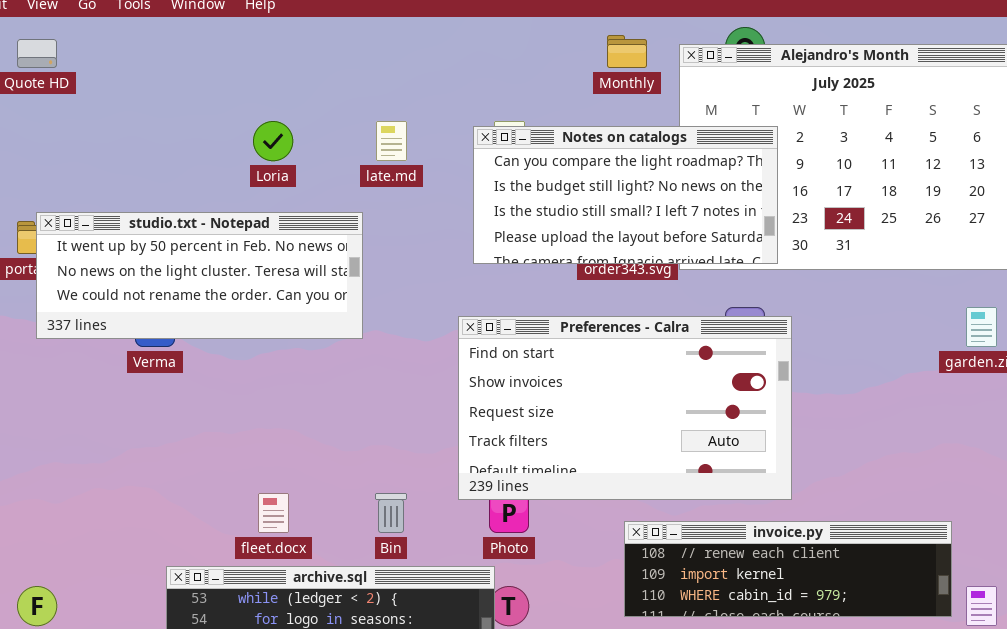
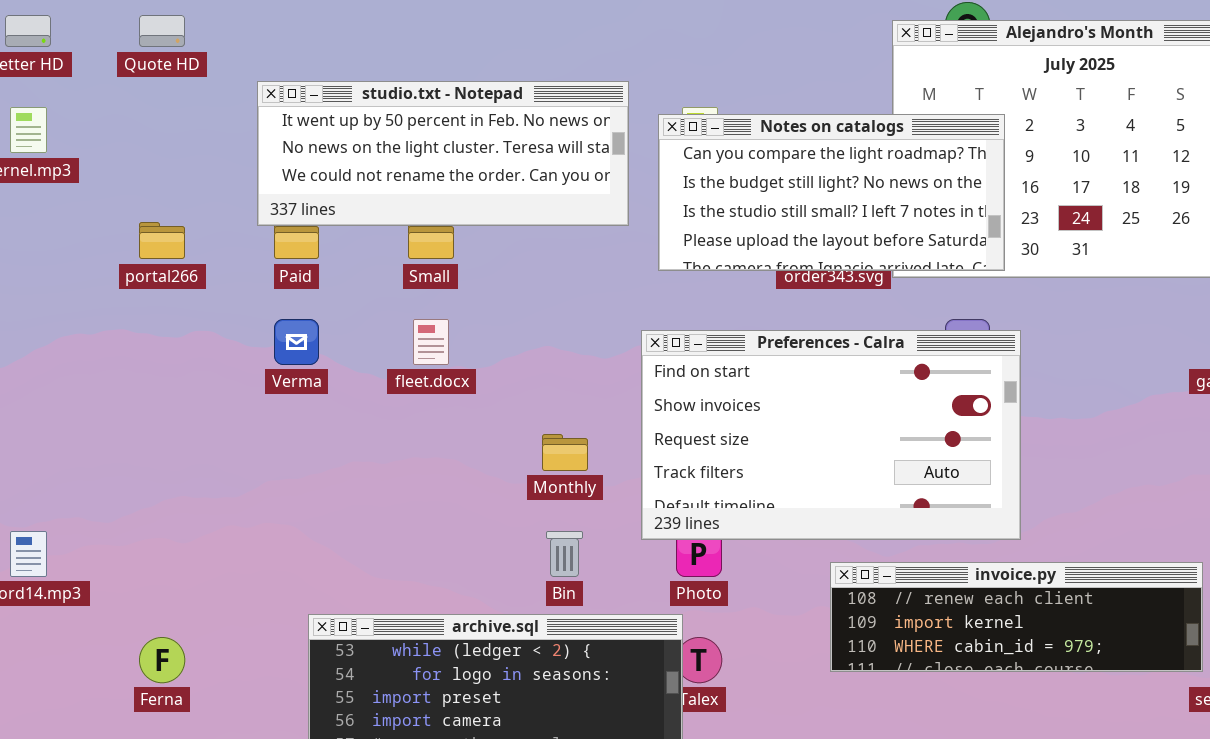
Monthly: [607,35,647,68] -> [542,434,588,471], moved
studio.txt - Notepad: [36,212,363,339] -> [257,81,629,226], moved
fleet.docx: [258,493,289,533] -> [413,319,449,365], moved

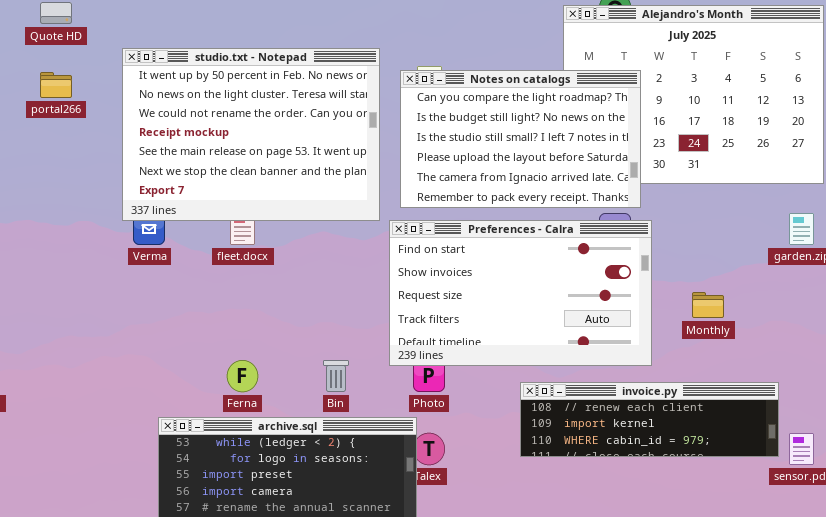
studio.txt - Notepad: [257,81,629,226] -> [122,48,380,221], resized
Notes on catalogs: [658,114,1005,271] -> [400,70,641,208], resized
portal266: [139,222,185,259] -> [40,72,72,98], moved
Monthly: [542,434,588,471] -> [692,292,724,318], moved
Ferna: [139,637,185,683] -> [227,360,258,392], moved

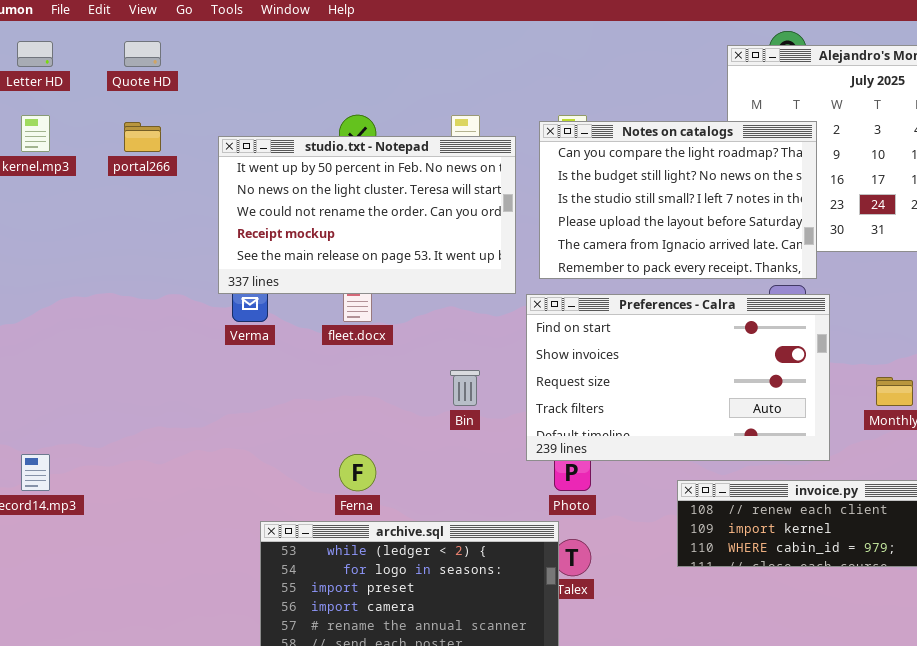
studio.txt - Notepad: [122,48,380,221] -> [218,136,516,294], resized
Bin: [323,360,349,392] -> [450,370,480,406], moved

